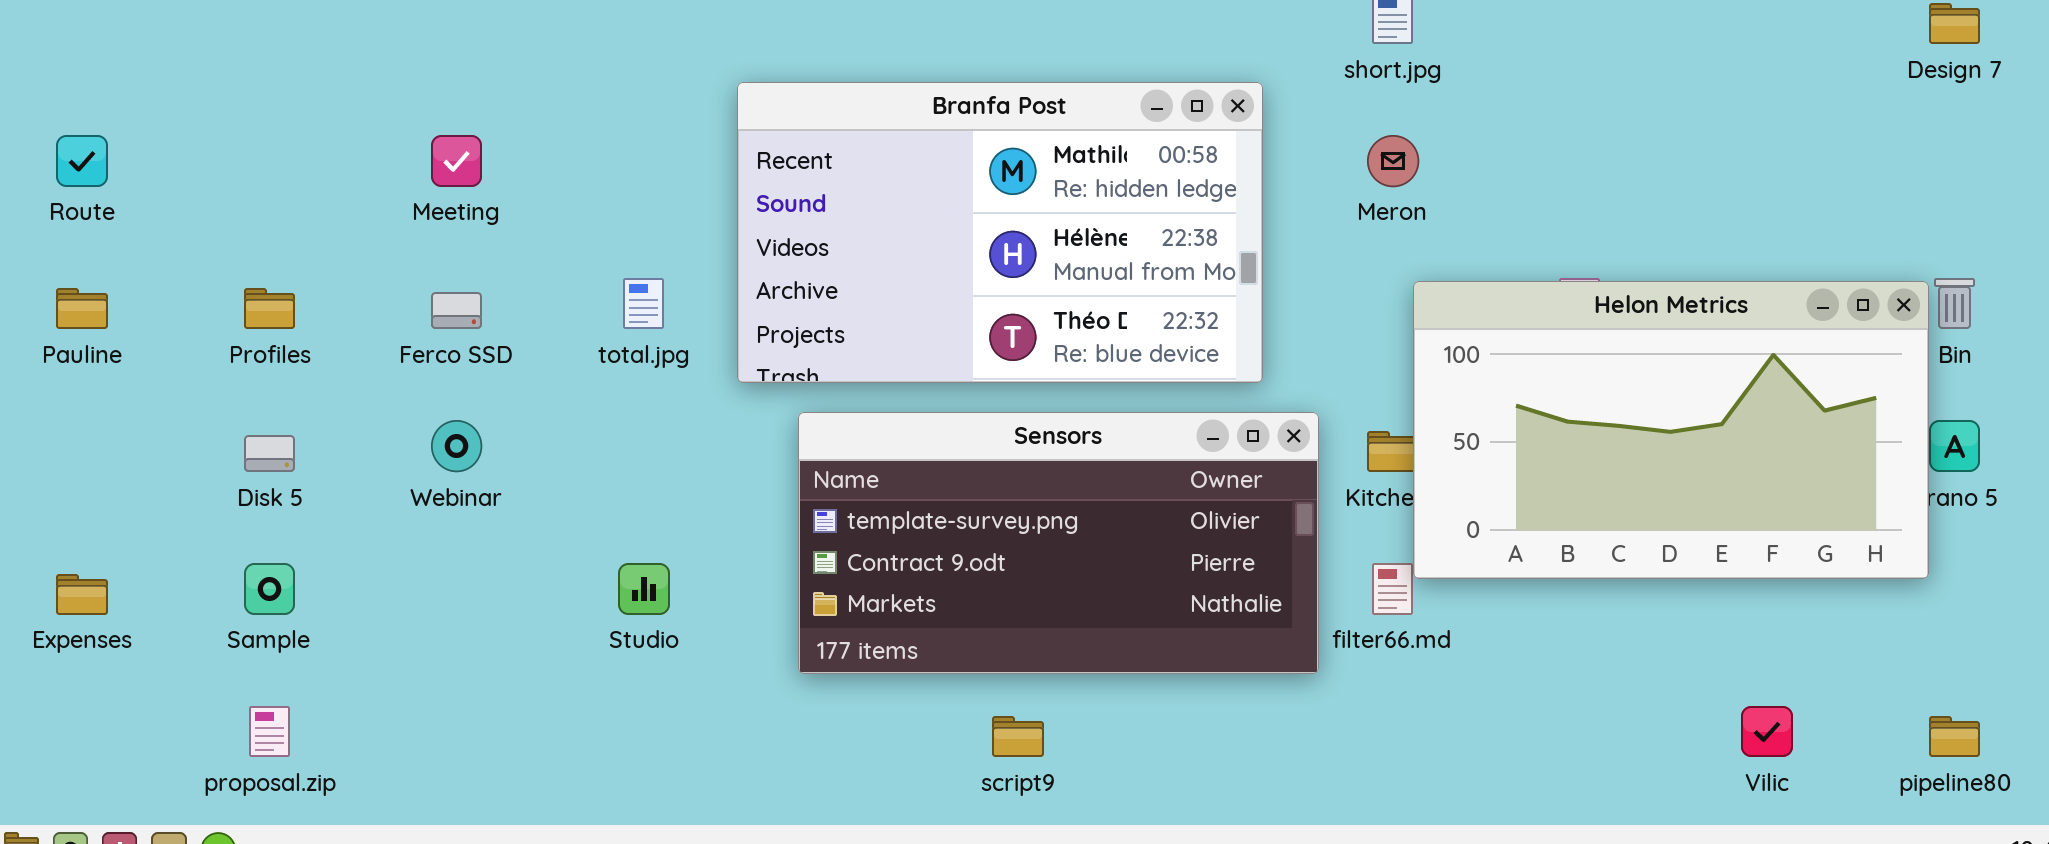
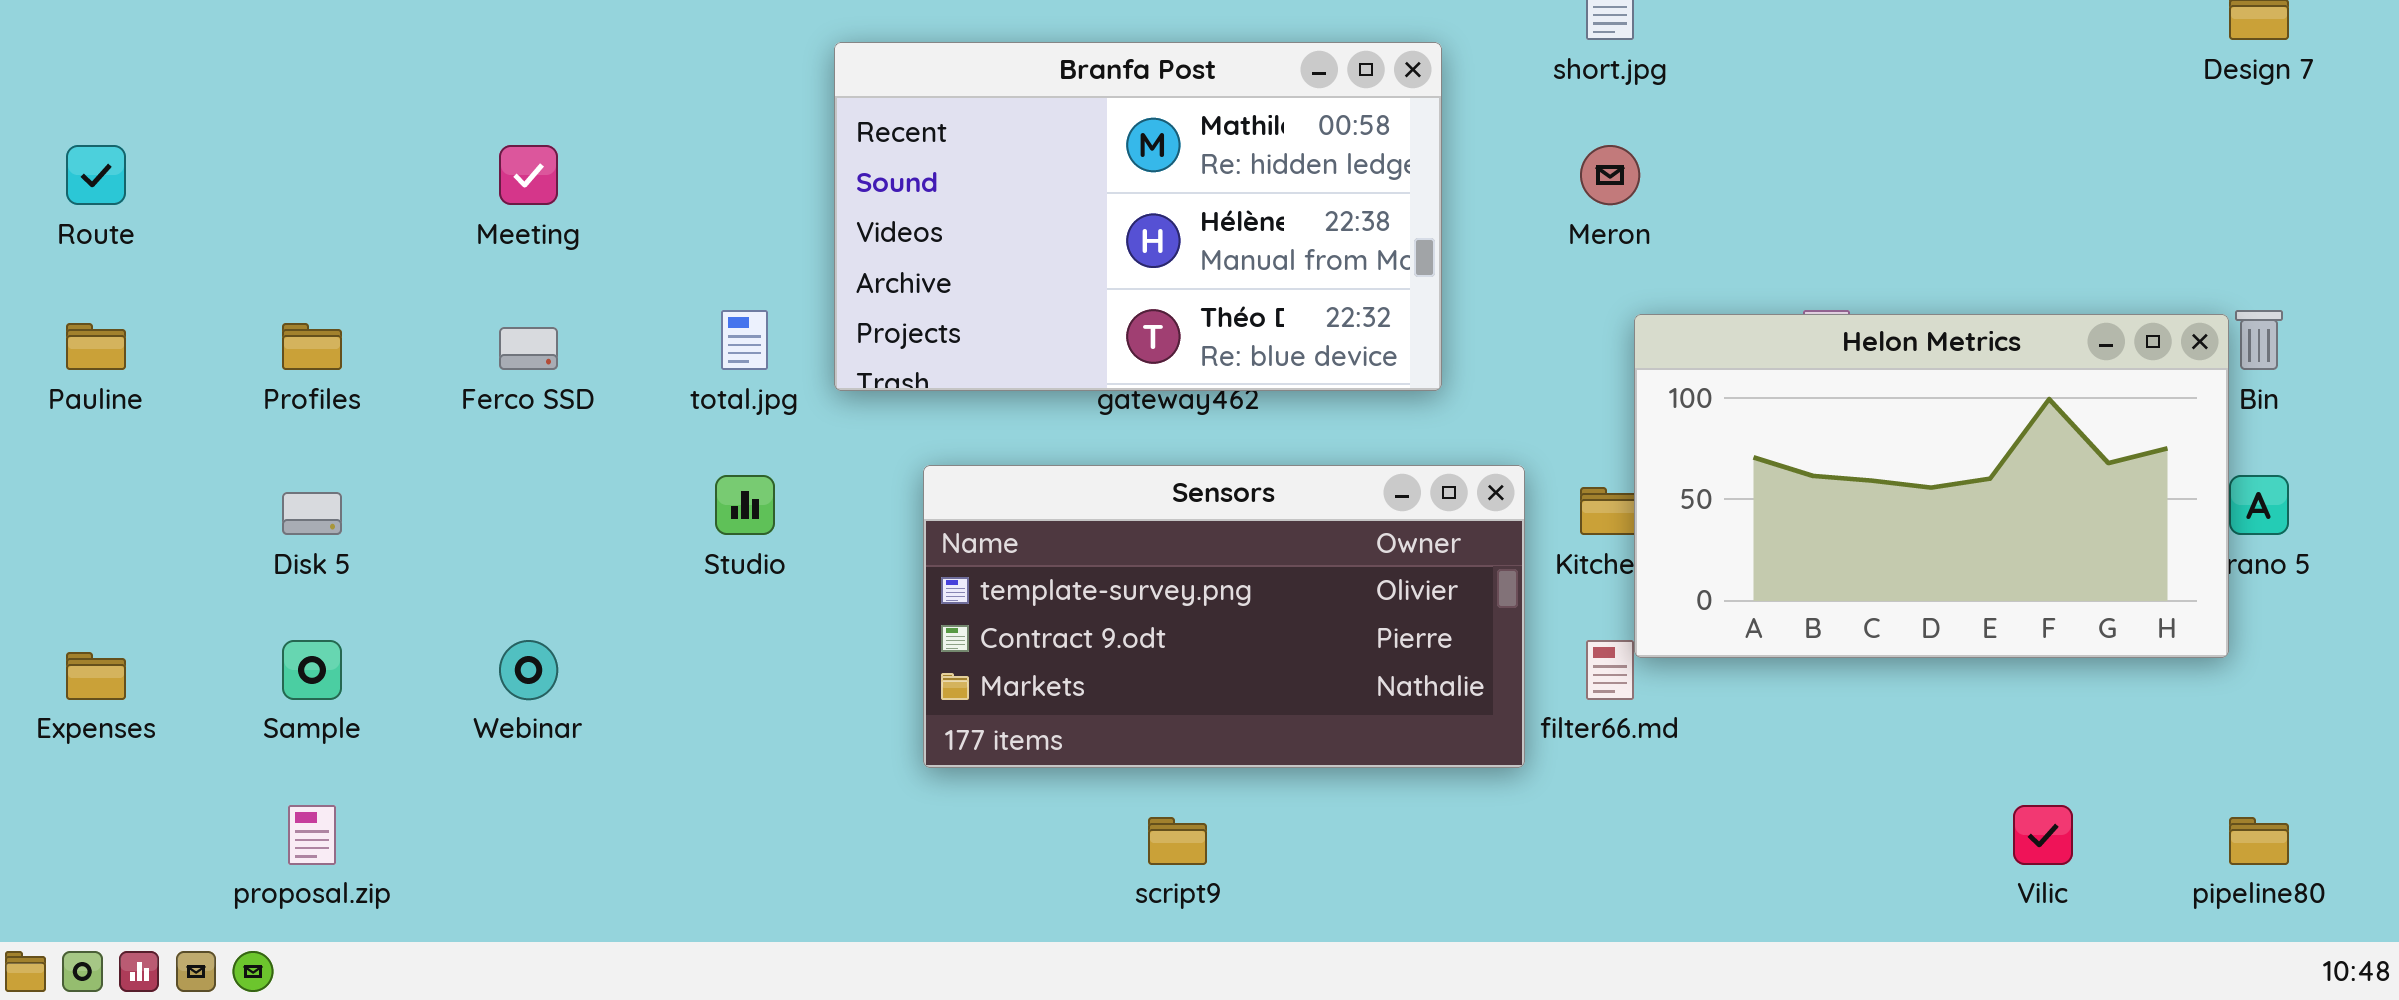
Branfa Post: [737,82,1263,383] -> [834,42,1442,391], moved
Webinar: [431,420,482,472] -> [499,640,558,700], moved
Studio: [618,563,670,615] -> [715,475,775,535], moved

